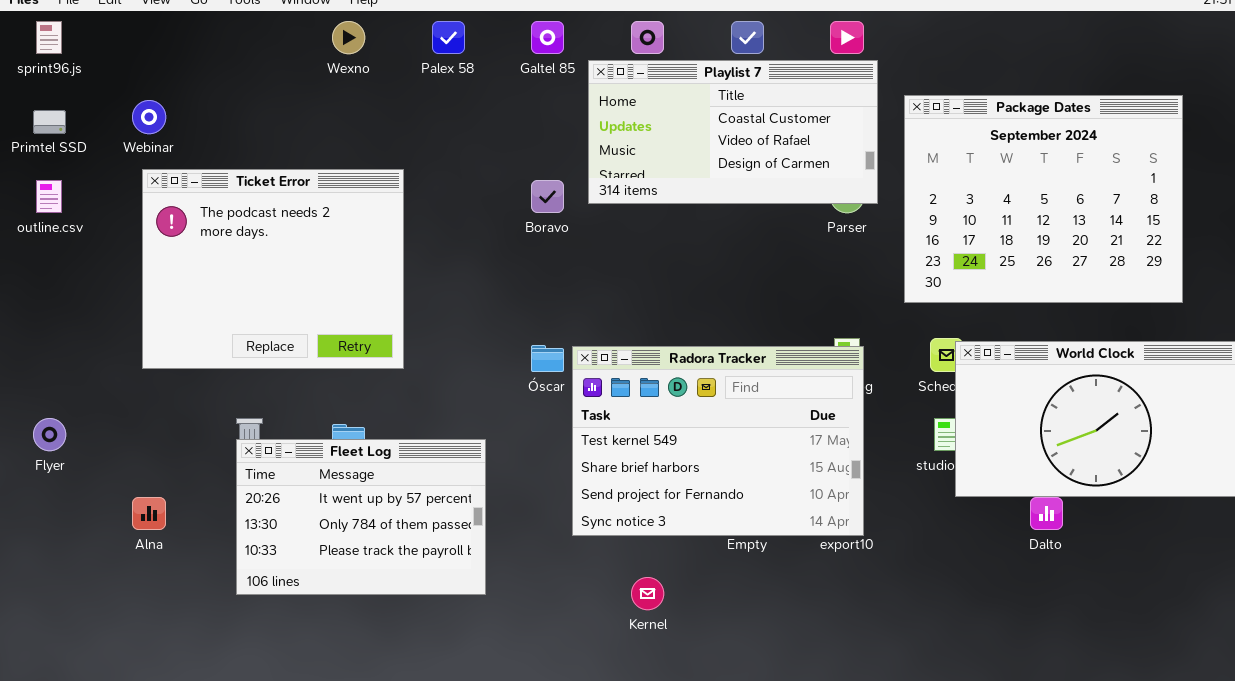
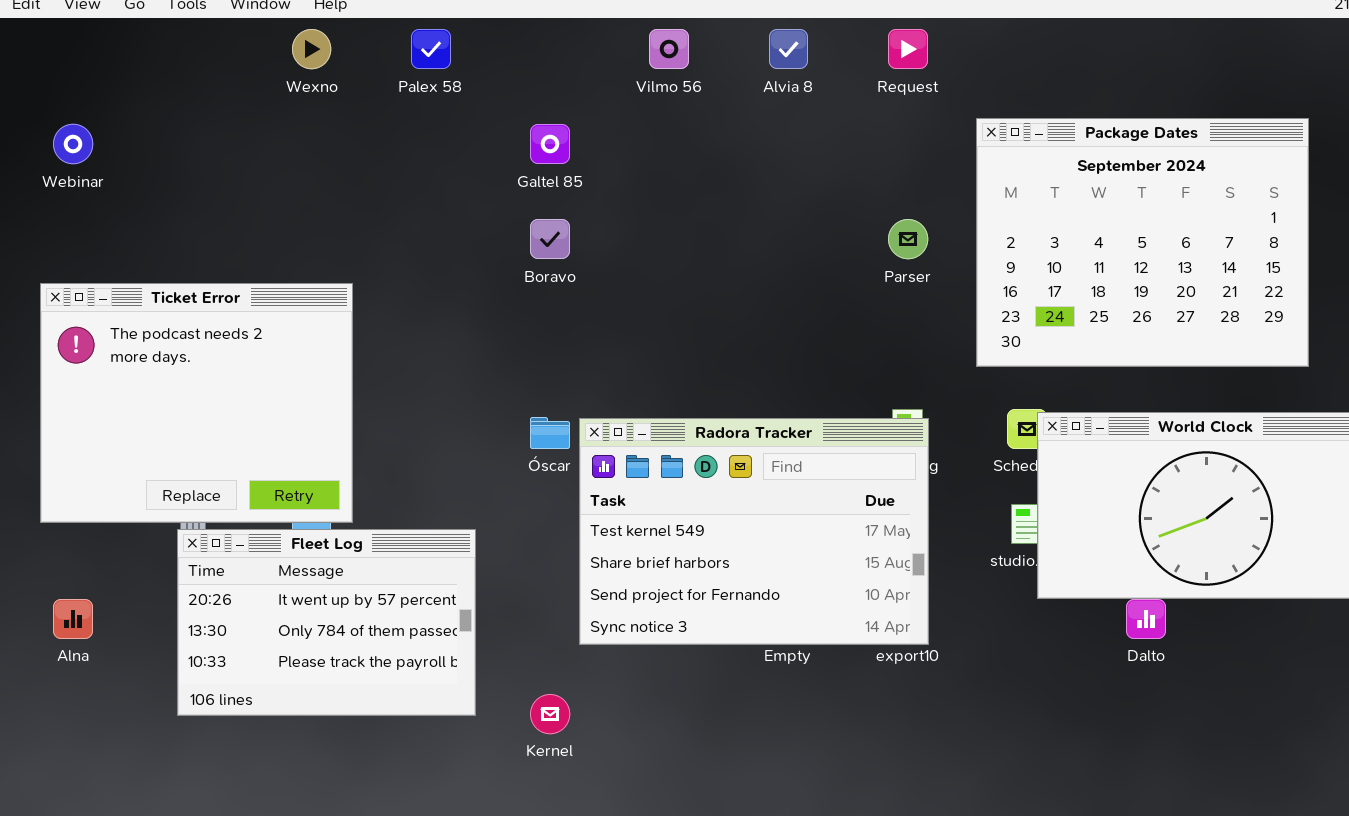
Galtel 85: [531,21,564,54] -> [530,124,570,164], moved
Playlist 7: [588,60,878,204] -> none, closed
Ticket Error: [142,169,404,369] -> [40,283,353,523], moved
Kernel: [631,577,664,610] -> [530,694,570,734], moved

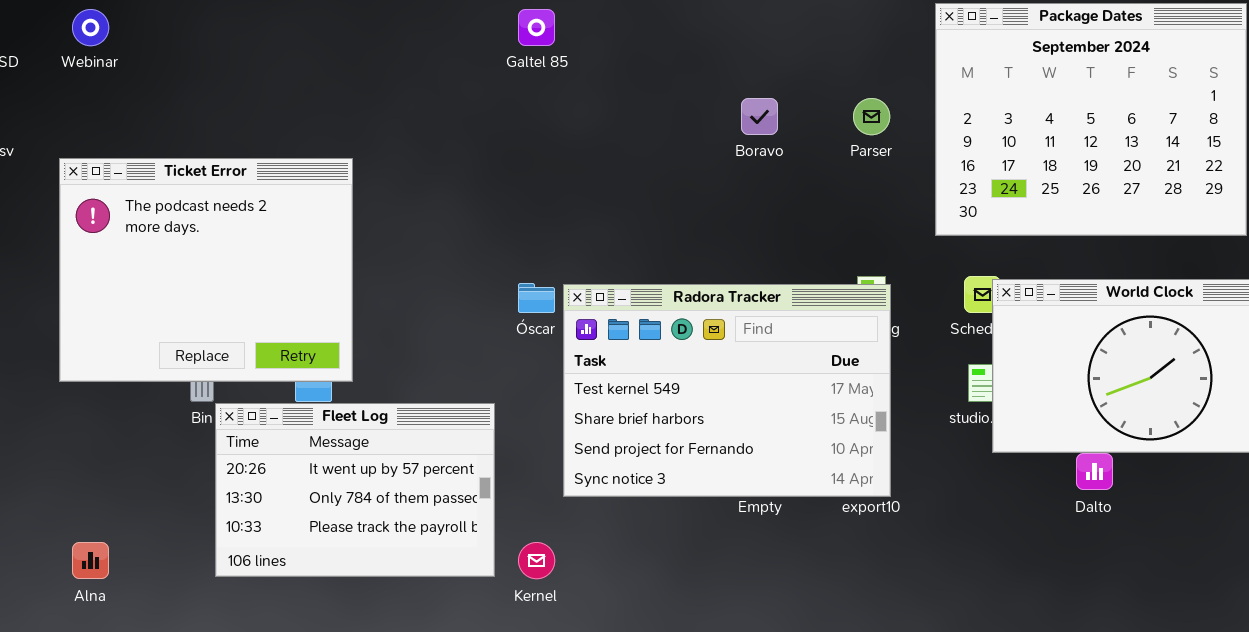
Boravo: [530,219,570,259] -> [741,98,778,135], moved
Fleet Log: [177,529,476,716] -> [215,403,495,577], moved
Alna: [53,599,93,639] -> [72,542,109,579], moved

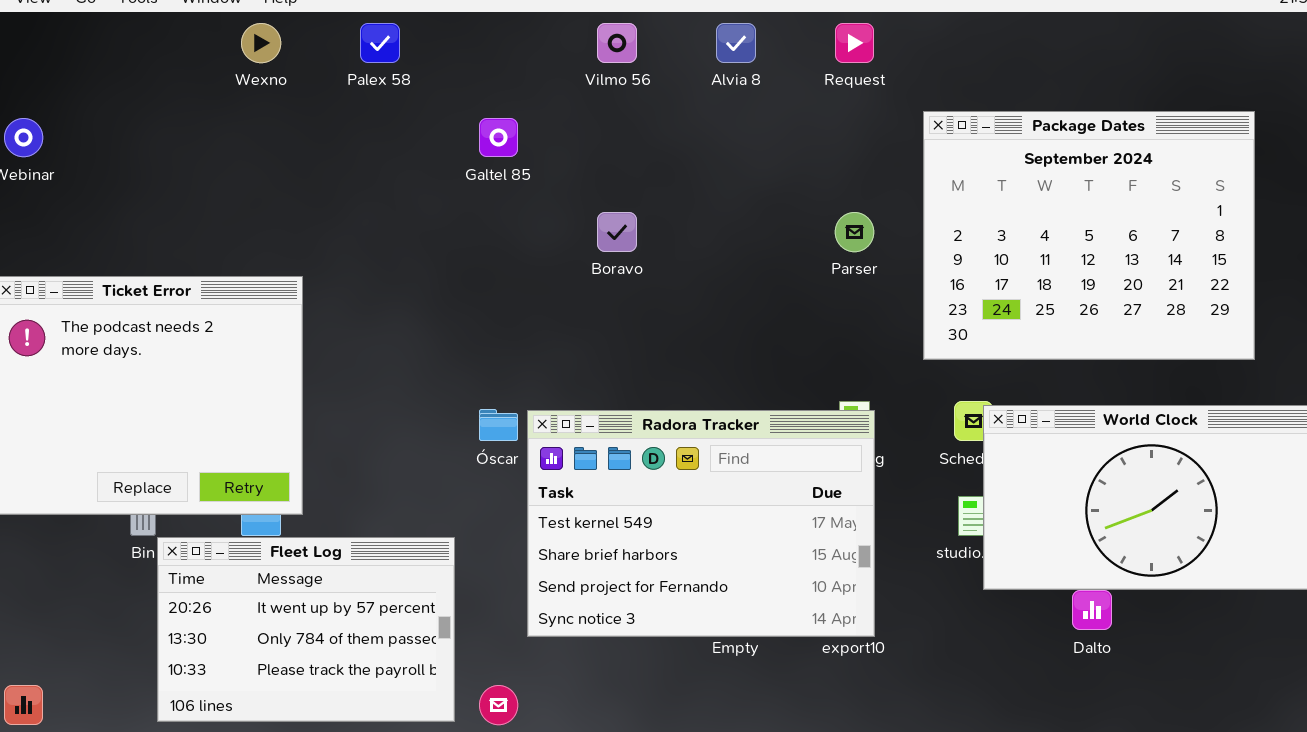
Boravo: [741,98,778,135] -> [597,212,637,252], moved

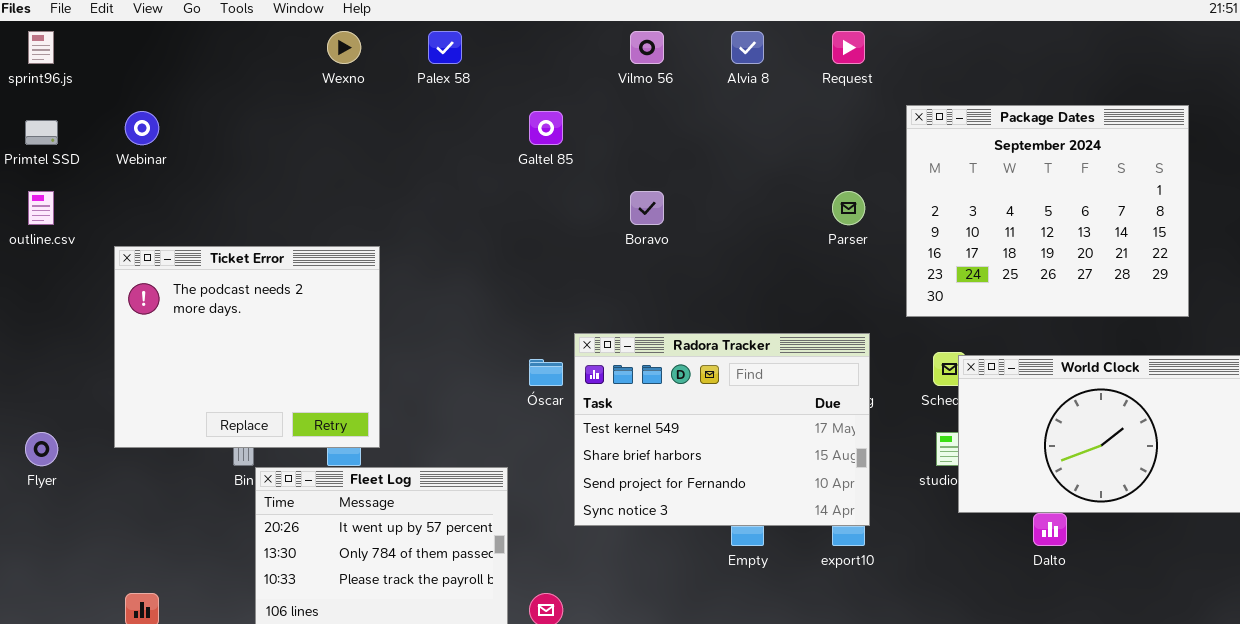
Radora Tracker: [527,410,875,637] -> [574,333,870,526], moved

